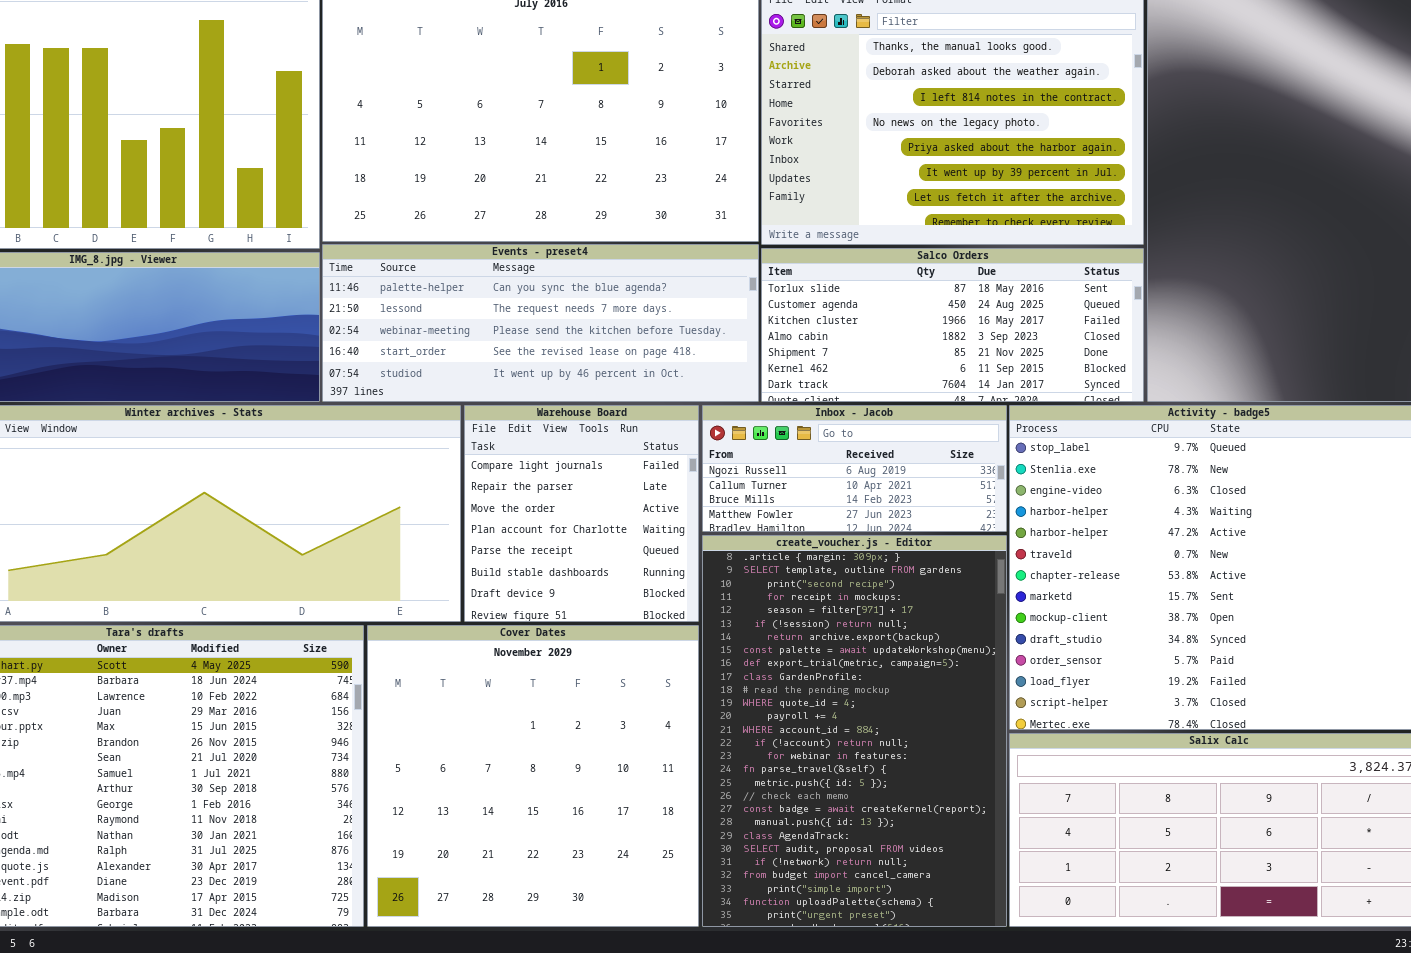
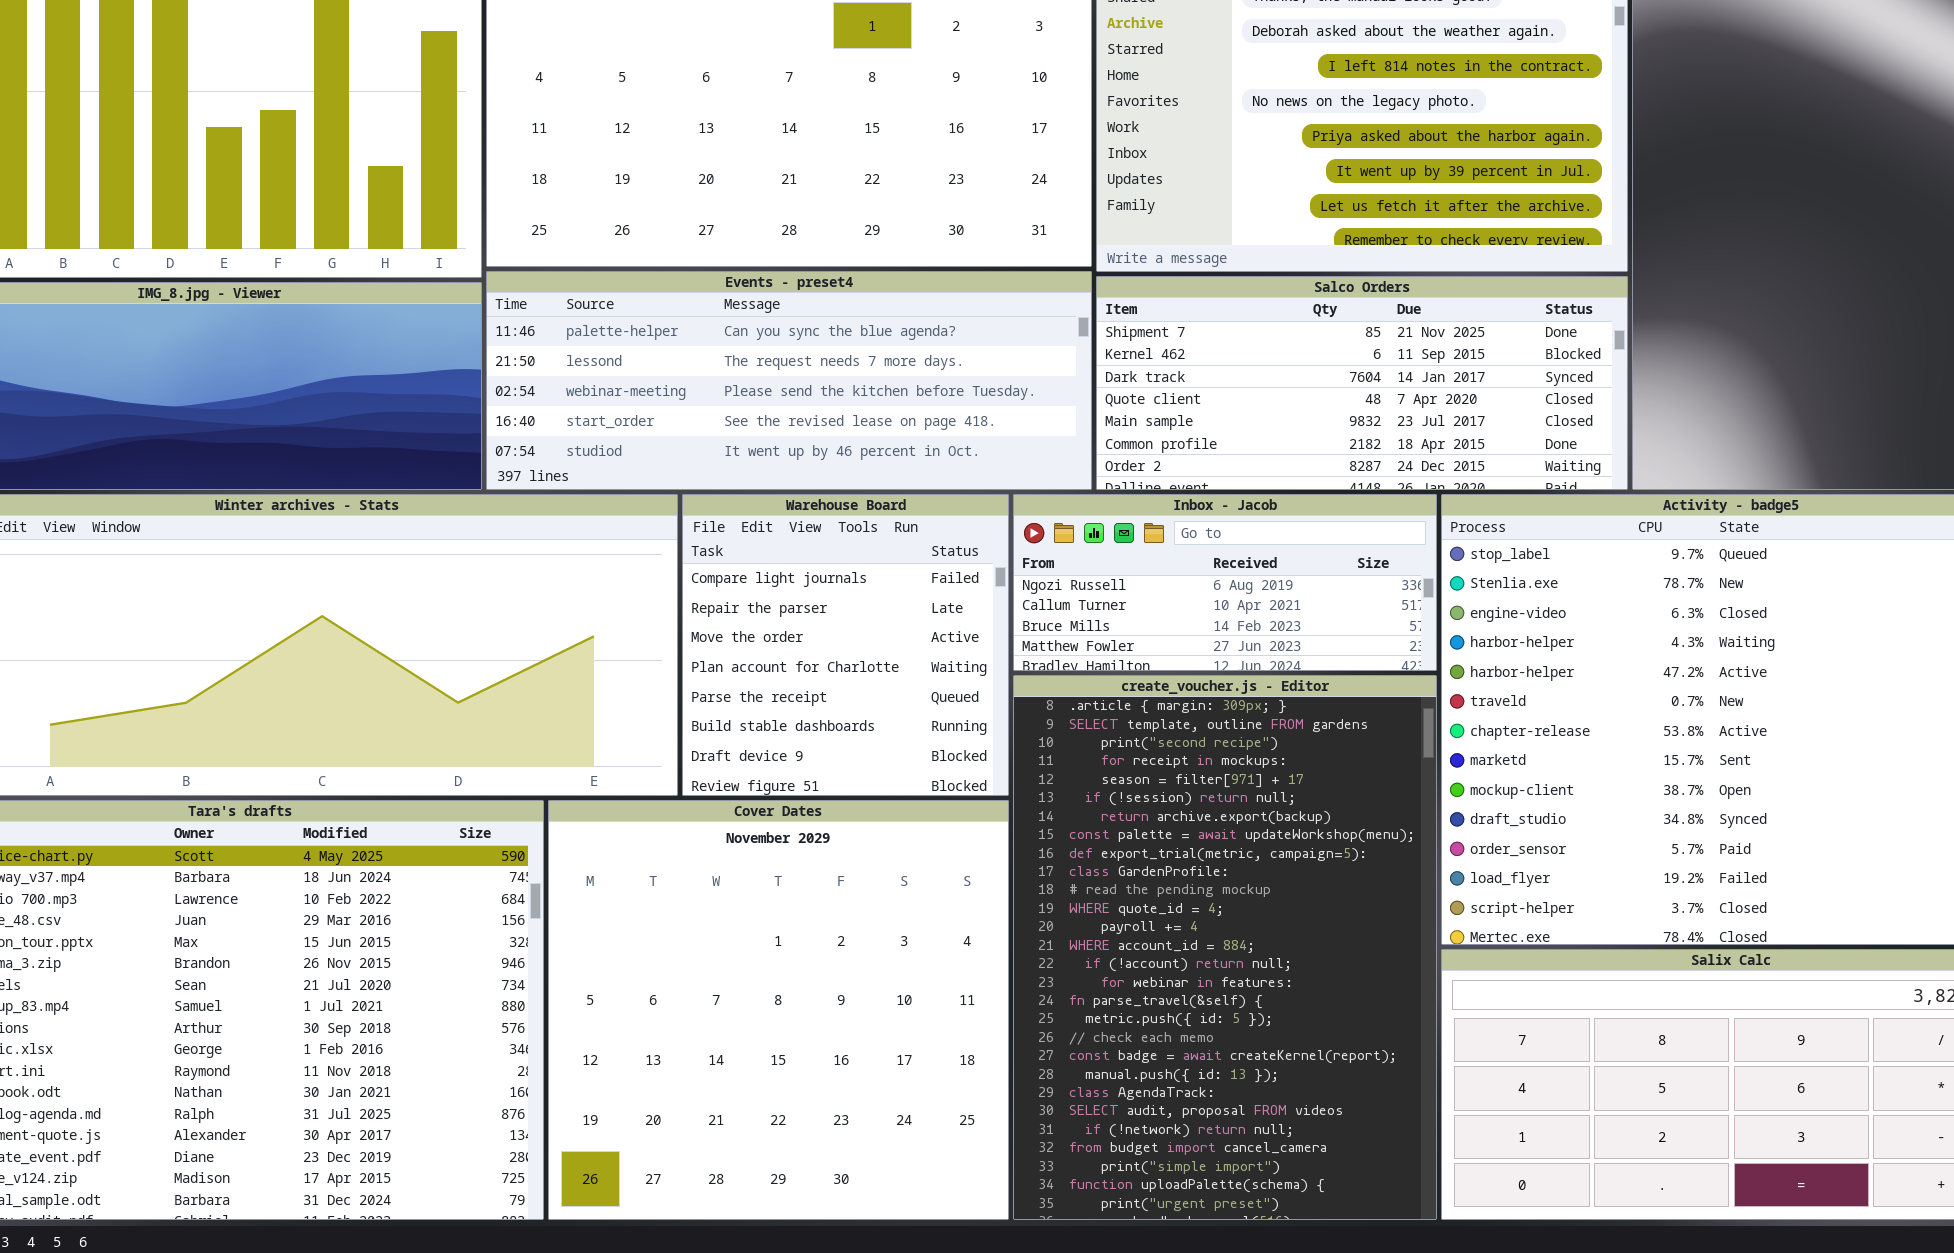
Salco Orders: [761,248,1144,402] -> [1096,276,1628,490], scrolled down 4 rows

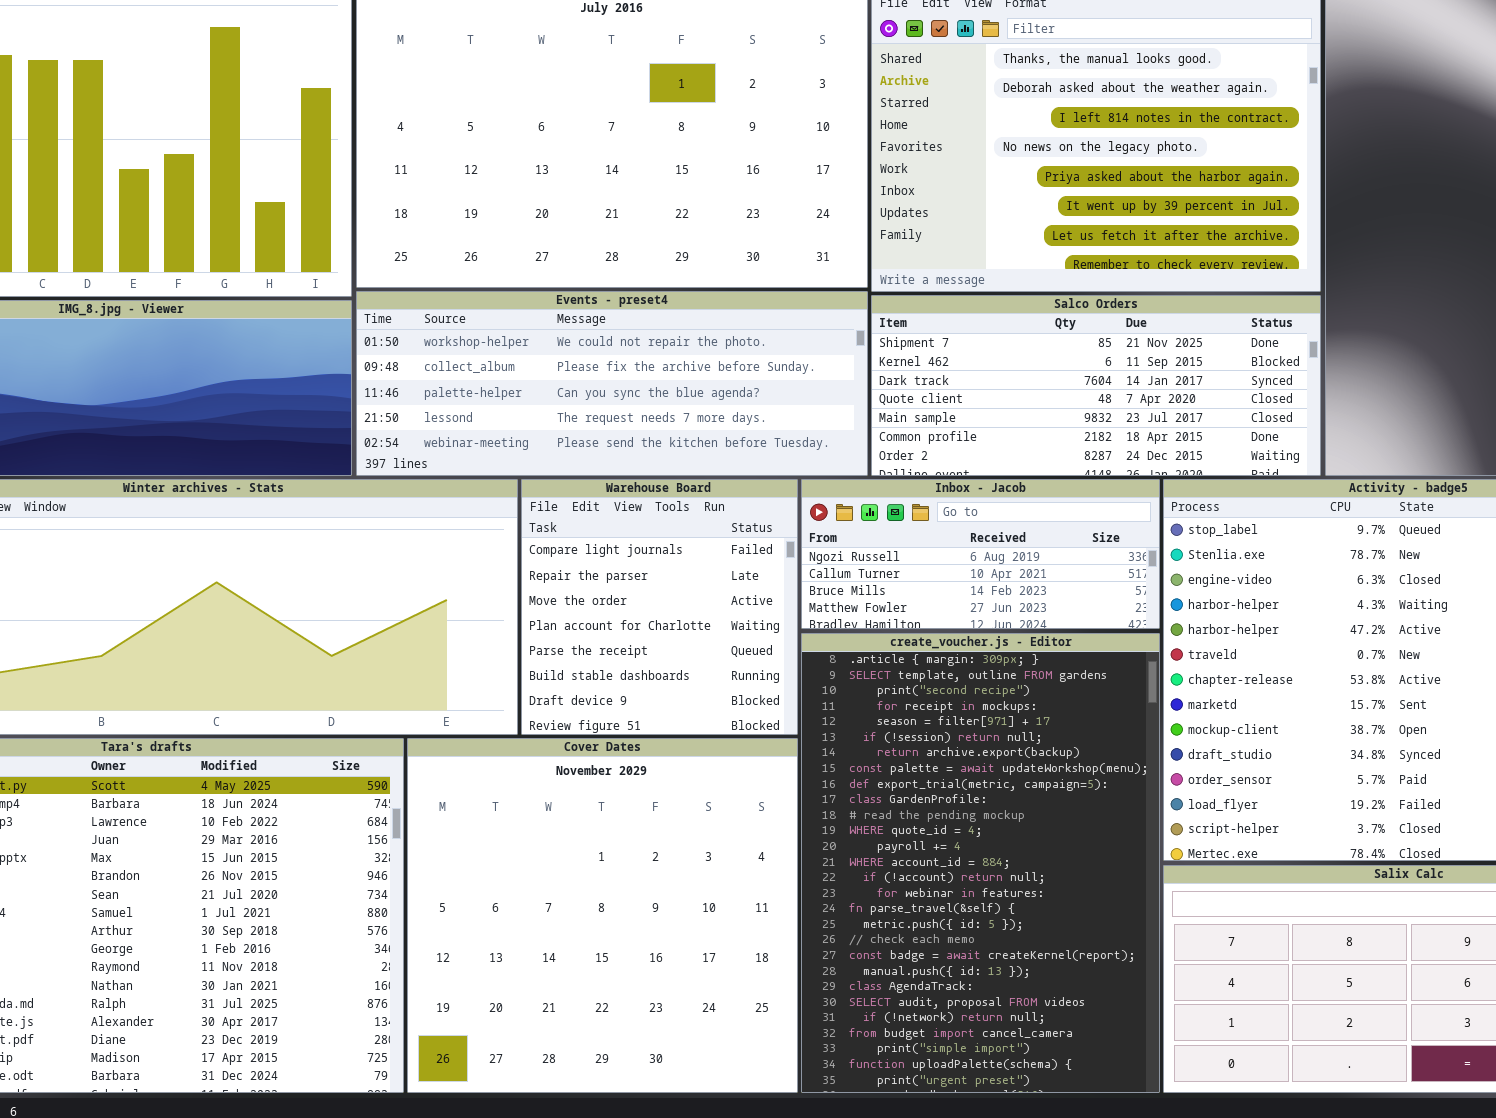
Events - preset4: [486,271,1092,490] -> [356,291,868,476], scrolled up 2 rows

